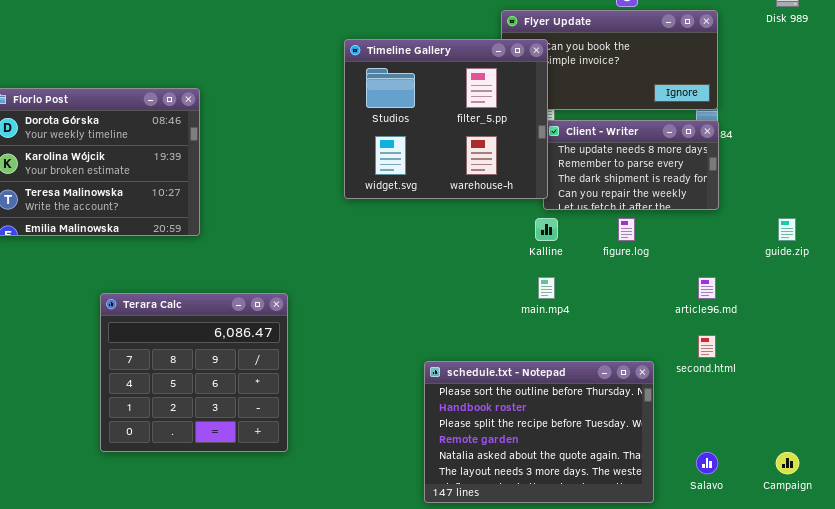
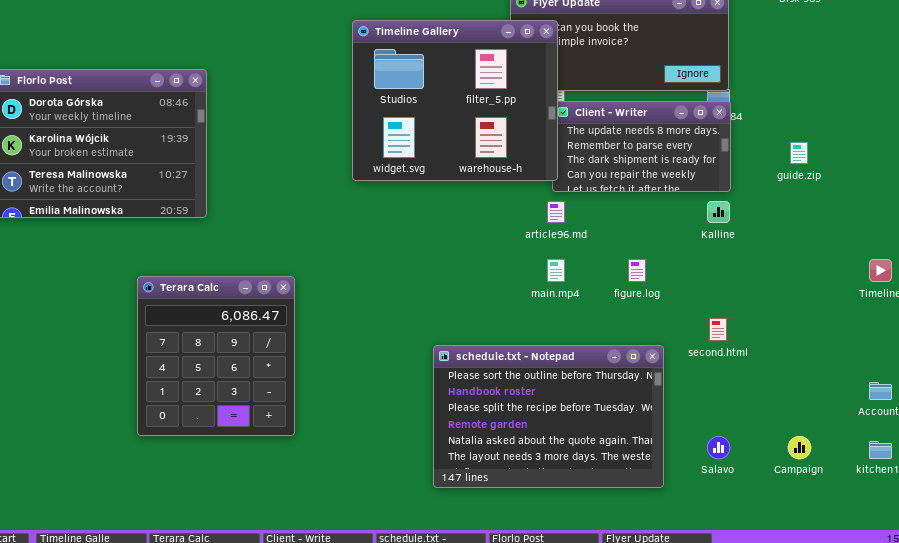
Kalline: [535,218,558,241] -> [707,201,730,223], moved
figure.log: [618,218,635,241] -> [628,259,646,282], moved
guide.zip: [778,218,796,241] -> [790,142,808,164], moved
article96.md: [698,277,716,299] -> [547,201,565,223], moved
Terara Calc: [100,293,288,452] -> [137,276,295,436], resized

